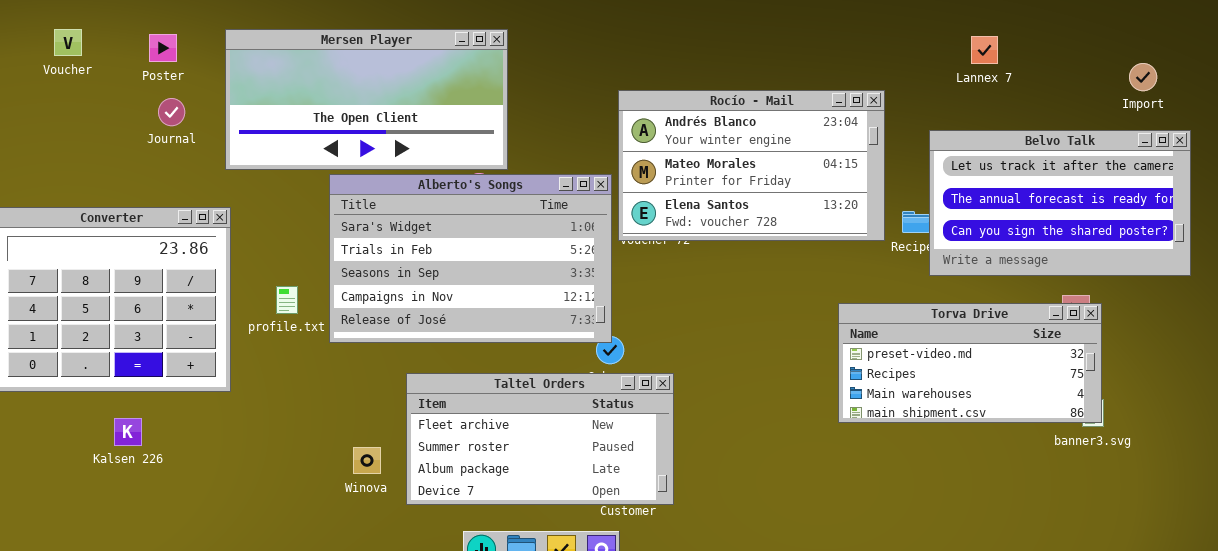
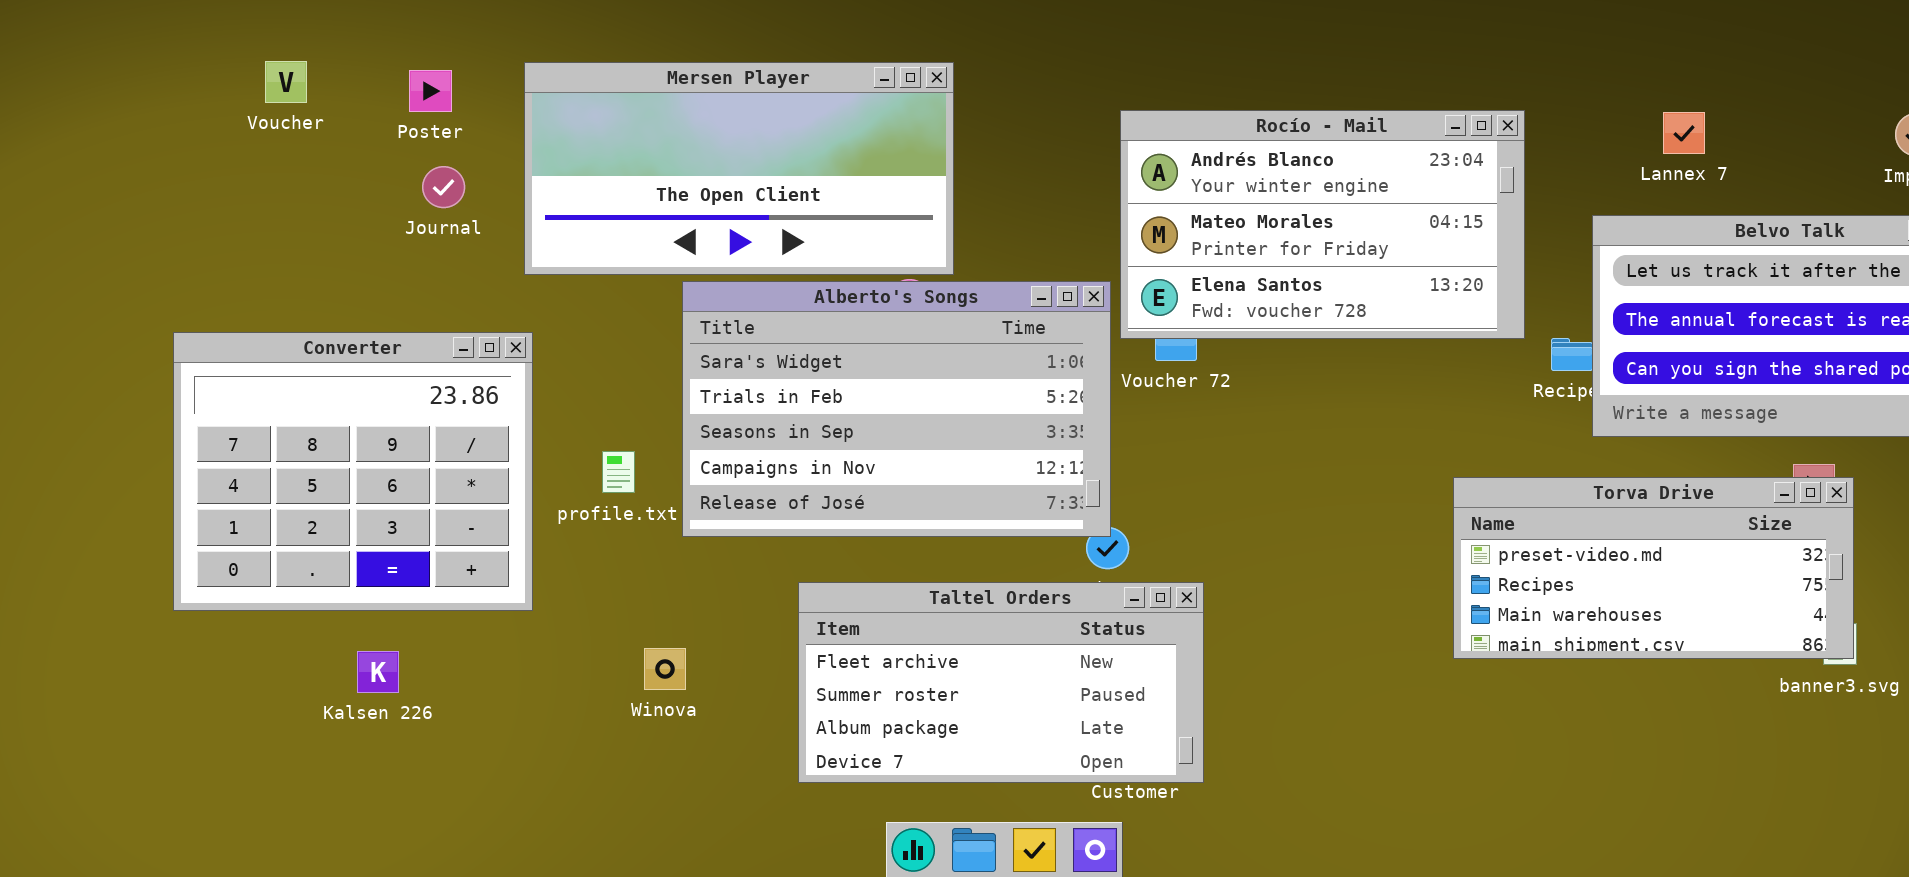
Lannex 7: [971,36,998,64] -> [1663,112,1705,154], moved
Rocío - Mail: [618,90,885,241] -> [1120,110,1525,339], moved
Winova: [353,447,381,474] -> [644,648,686,690], moved

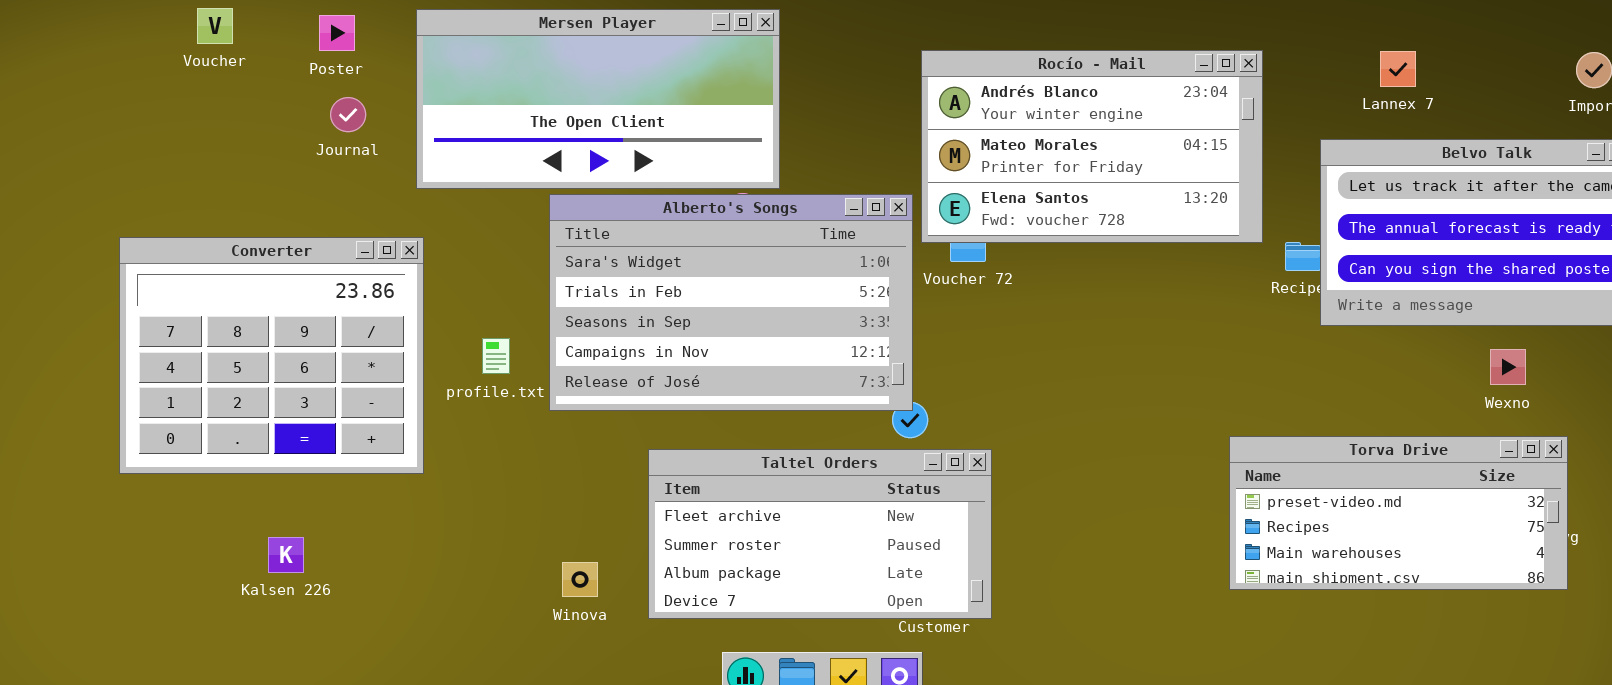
Torva Drive: [1453,477,1854,659] -> [1229,436,1568,590], moved
Winova: [644,648,686,690] -> [562,562,598,597], moved
Kalsen 226: [357,651,399,693] -> [268,537,304,573], moved

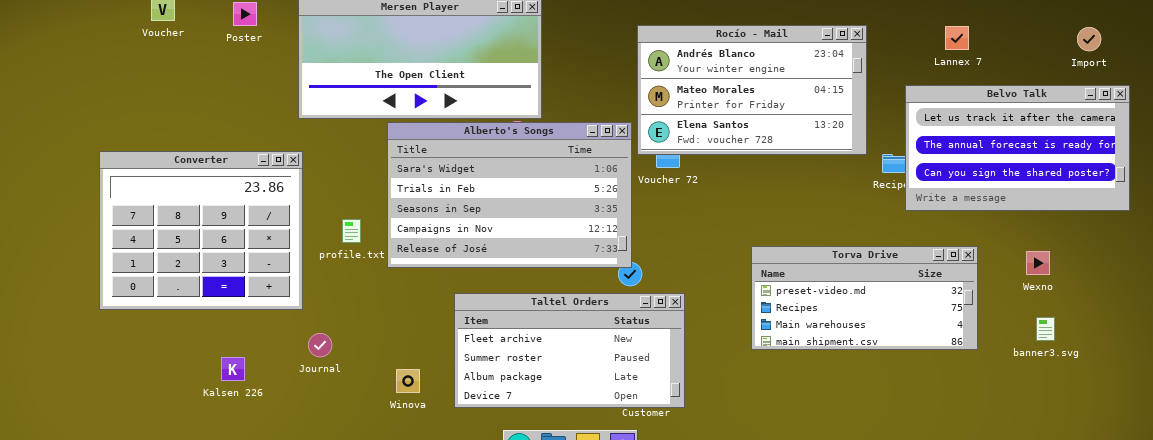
Journal: [330,97,366,132] -> [308,333,332,357], moved
Wexno: [1490,349,1526,385] -> [1026,251,1050,275], moved
Torva Drive: [1229,436,1568,590] -> [751,246,978,350], moved
Kalsen 226: [268,537,304,573] -> [221,357,245,381], moved

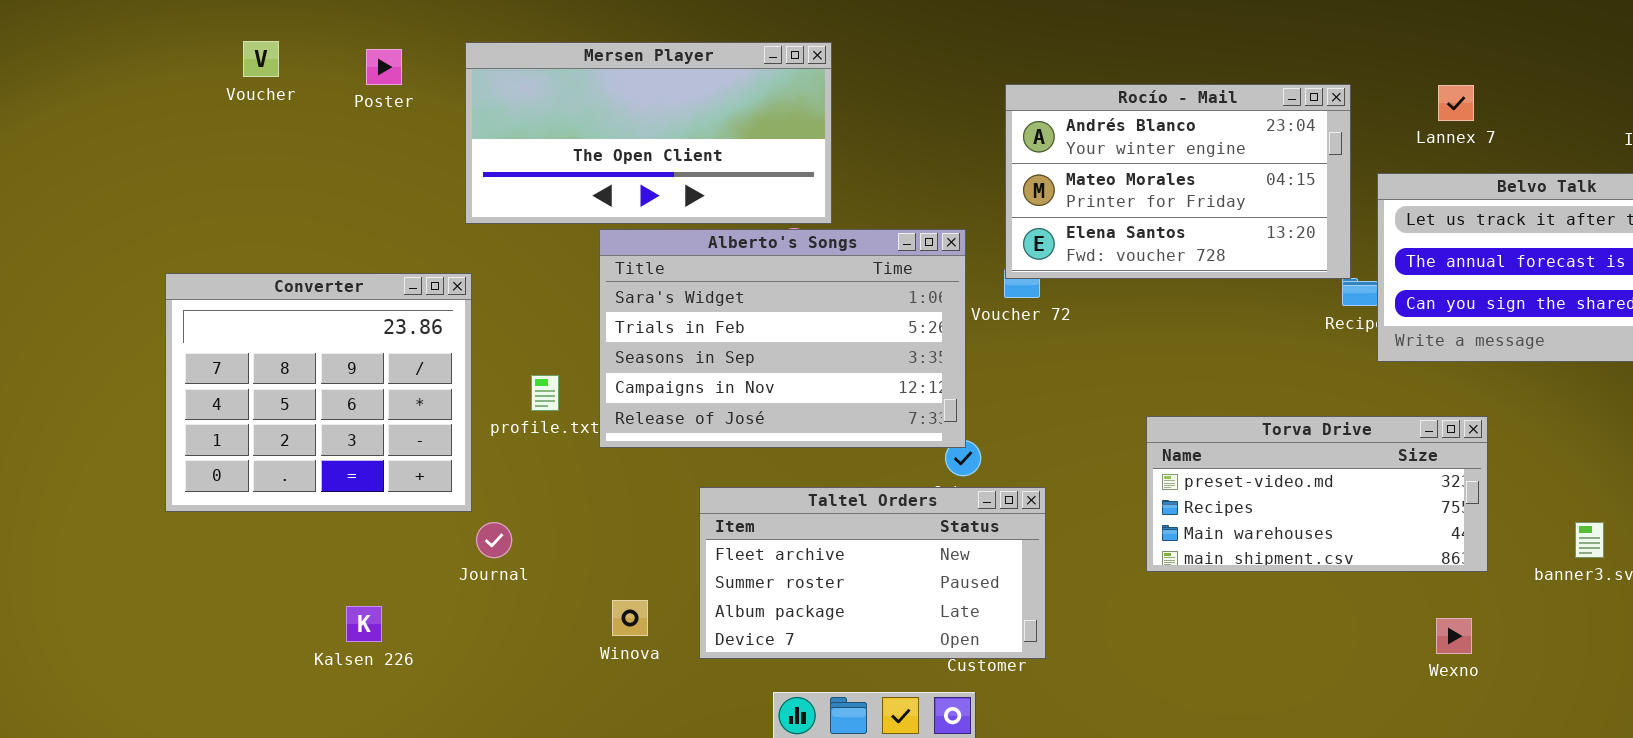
Rocío - Mail: [637,25,867,155] -> [1005,84,1351,279], moved
Wexno: [1026,251,1050,275] -> [1436,618,1472,654], moved
Journal: [308,333,332,357] -> [476,522,512,558], moved
Kalsen 226: [221,357,245,381] -> [346,606,382,642], moved

